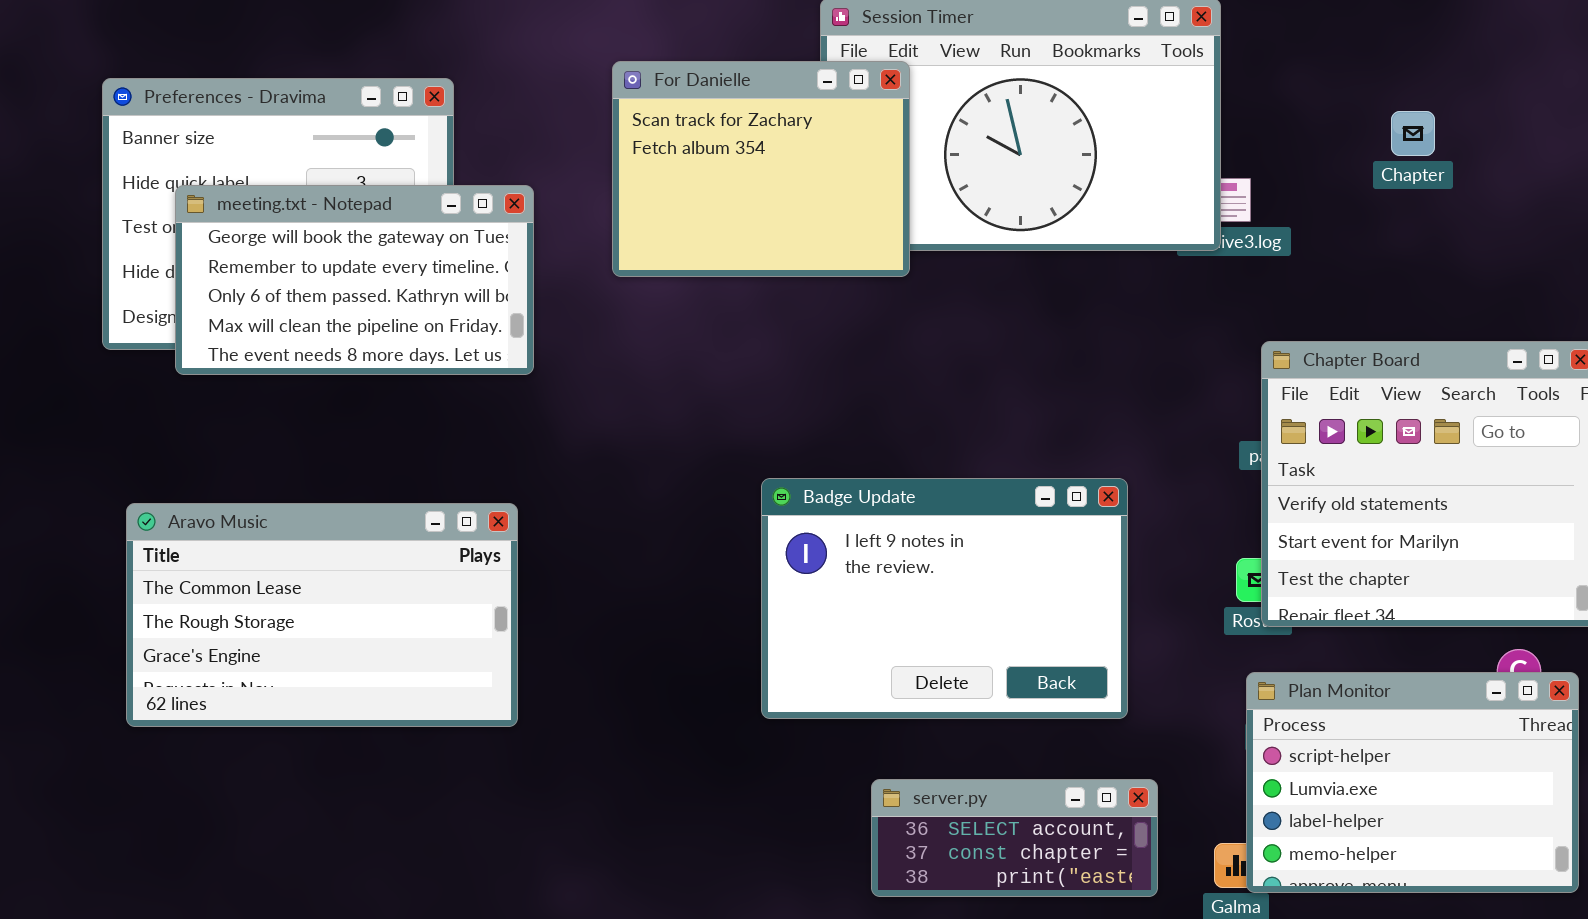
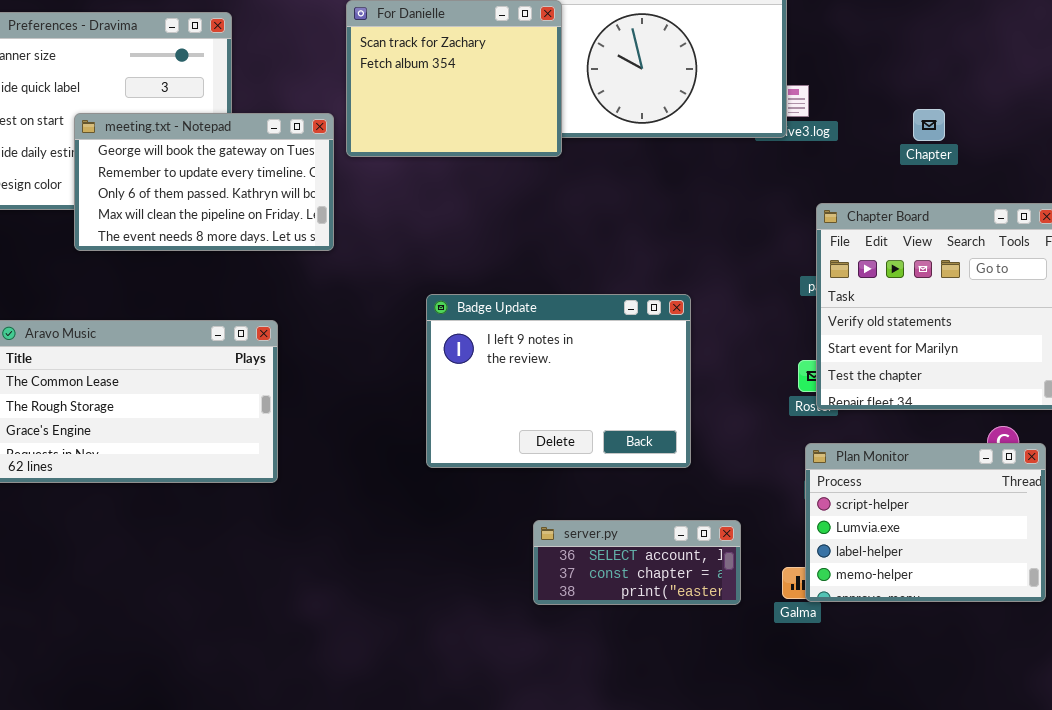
Chapter: [1391,111,1435,156] -> [913,109,945,141], moved
meeting.txt - Notepad: [175,185,534,375] -> [74,113,334,251], moved
Badge Update: [761,478,1128,719] -> [426,294,691,468], moved

